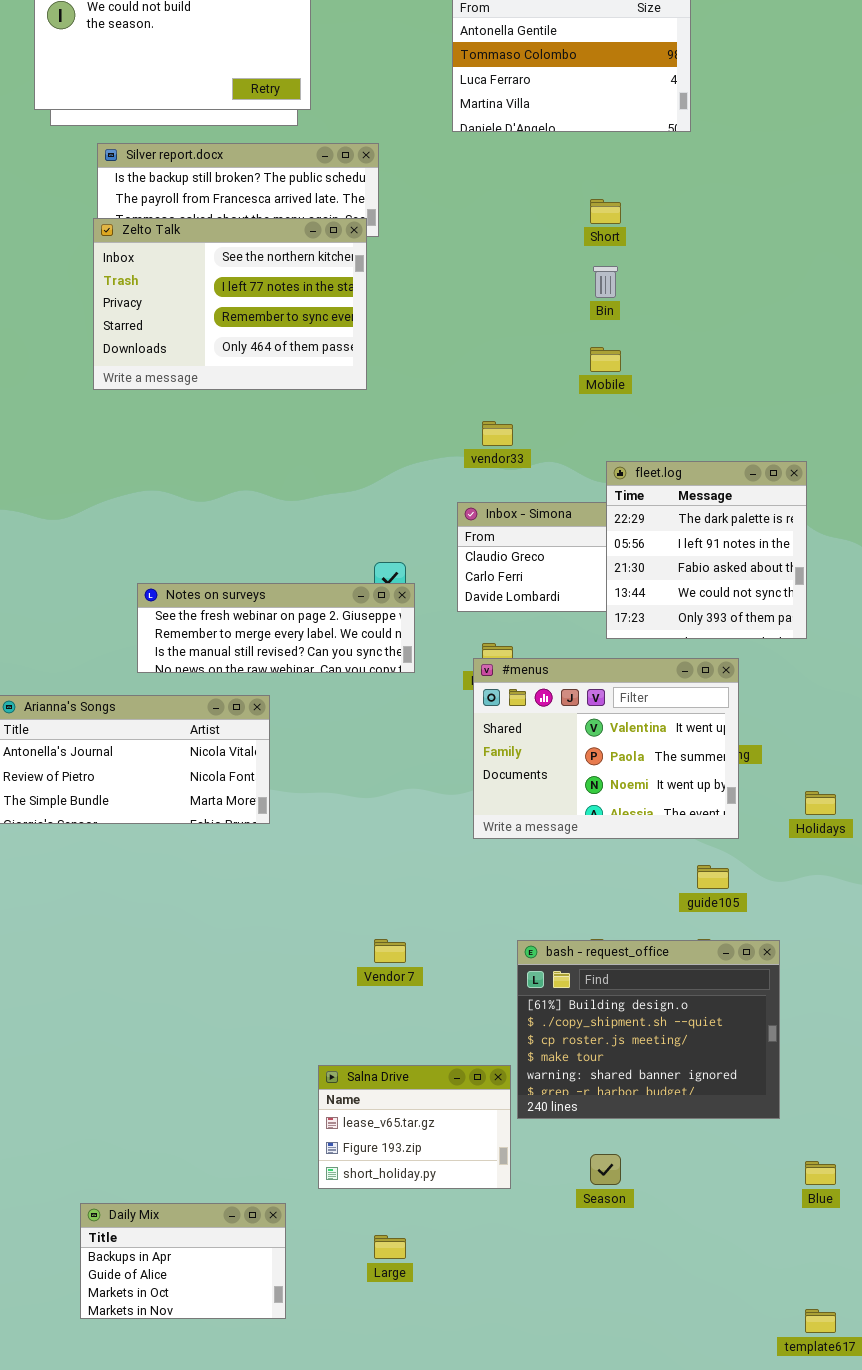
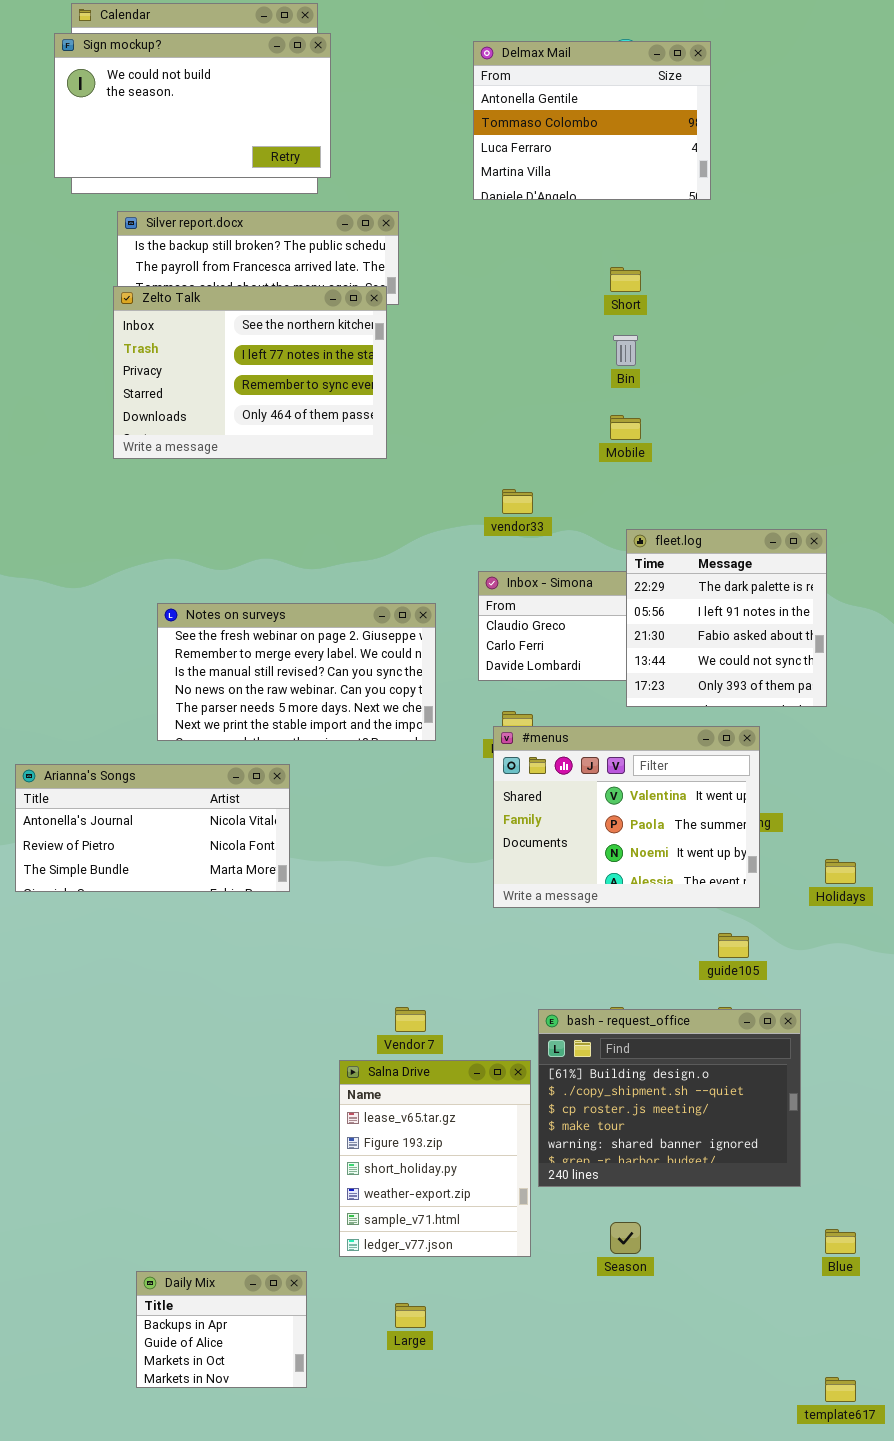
Notes on surveys: [137,583,415,673] -> [157,603,436,741], resized
Salna Drive: [318,1065,511,1189] -> [339,1060,531,1257], resized
Daily Mix: [80,1203,286,1319] -> [136,1271,307,1388], resized

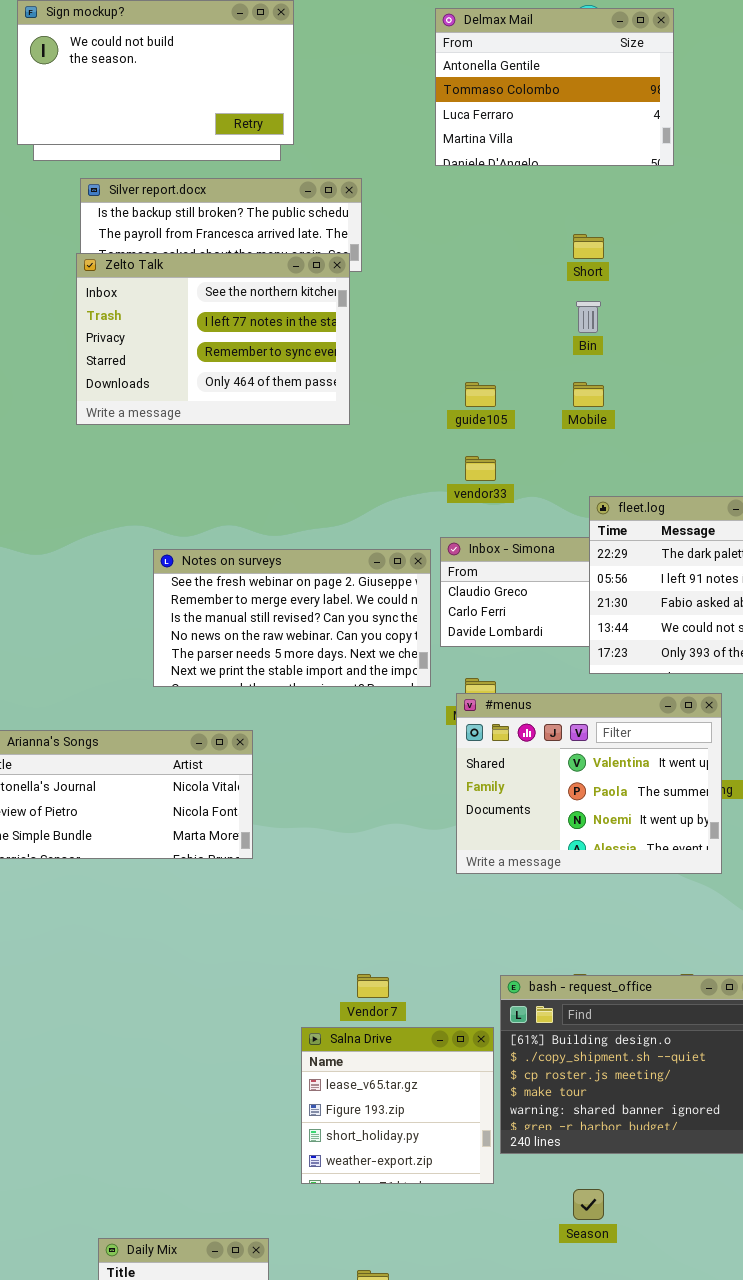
Notes on surveys: [157,603,436,741] -> [153,549,431,687], moved
guide105: [718,933,749,958] -> [465,382,496,407], moved
Salna Drive: [339,1060,531,1257] -> [301,1027,494,1184], resized

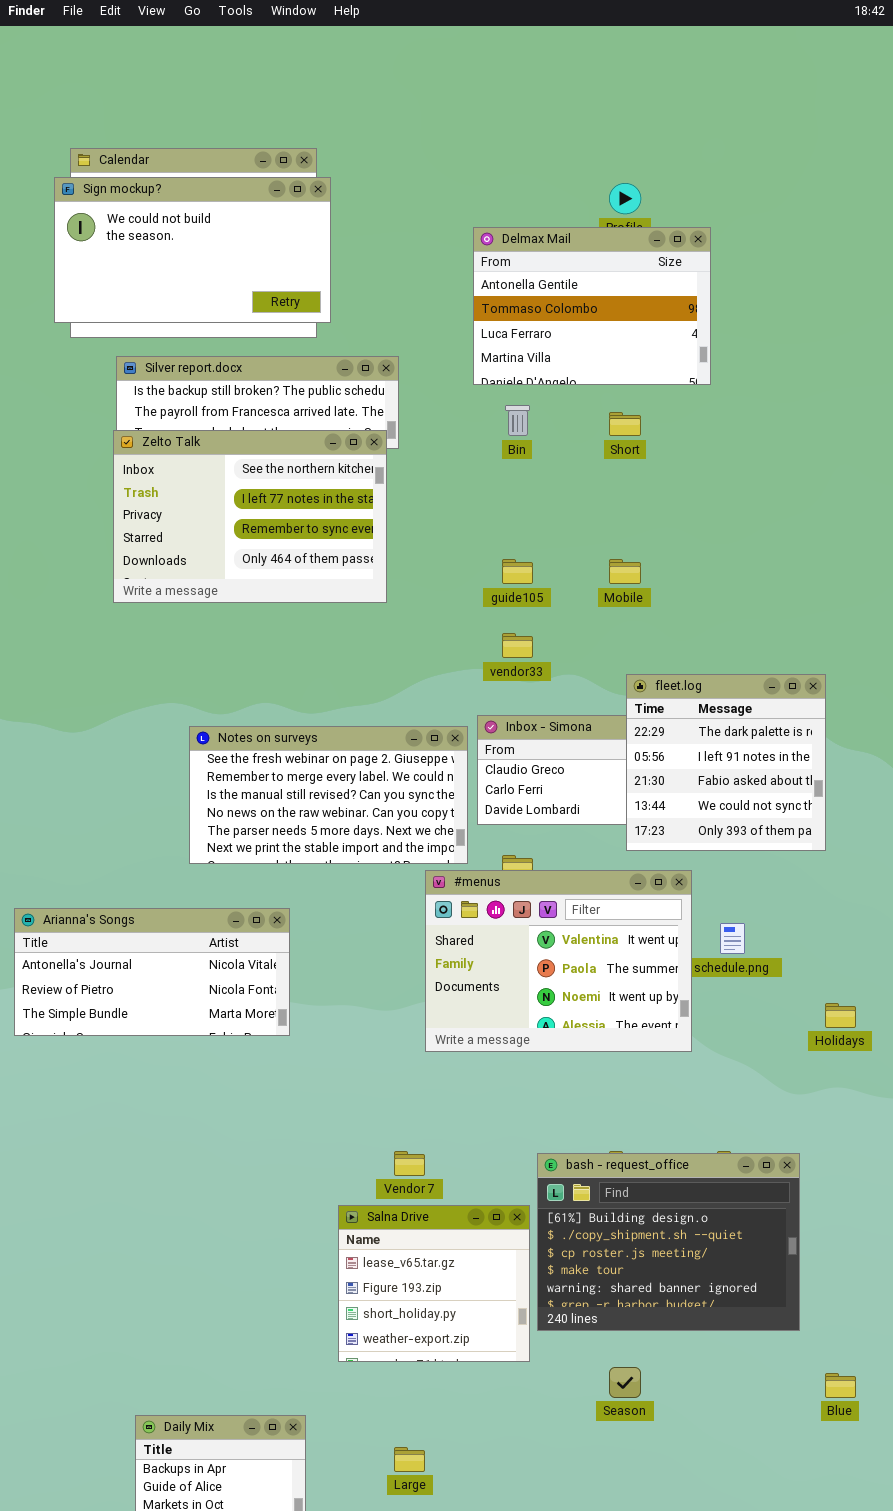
Delmax Mail: [435,8,674,166] -> [473,227,711,385], moved
Bin: [576,301,601,333] -> [505,405,530,436], moved
#menus: [456,693,722,874] -> [425,870,692,1052], moved

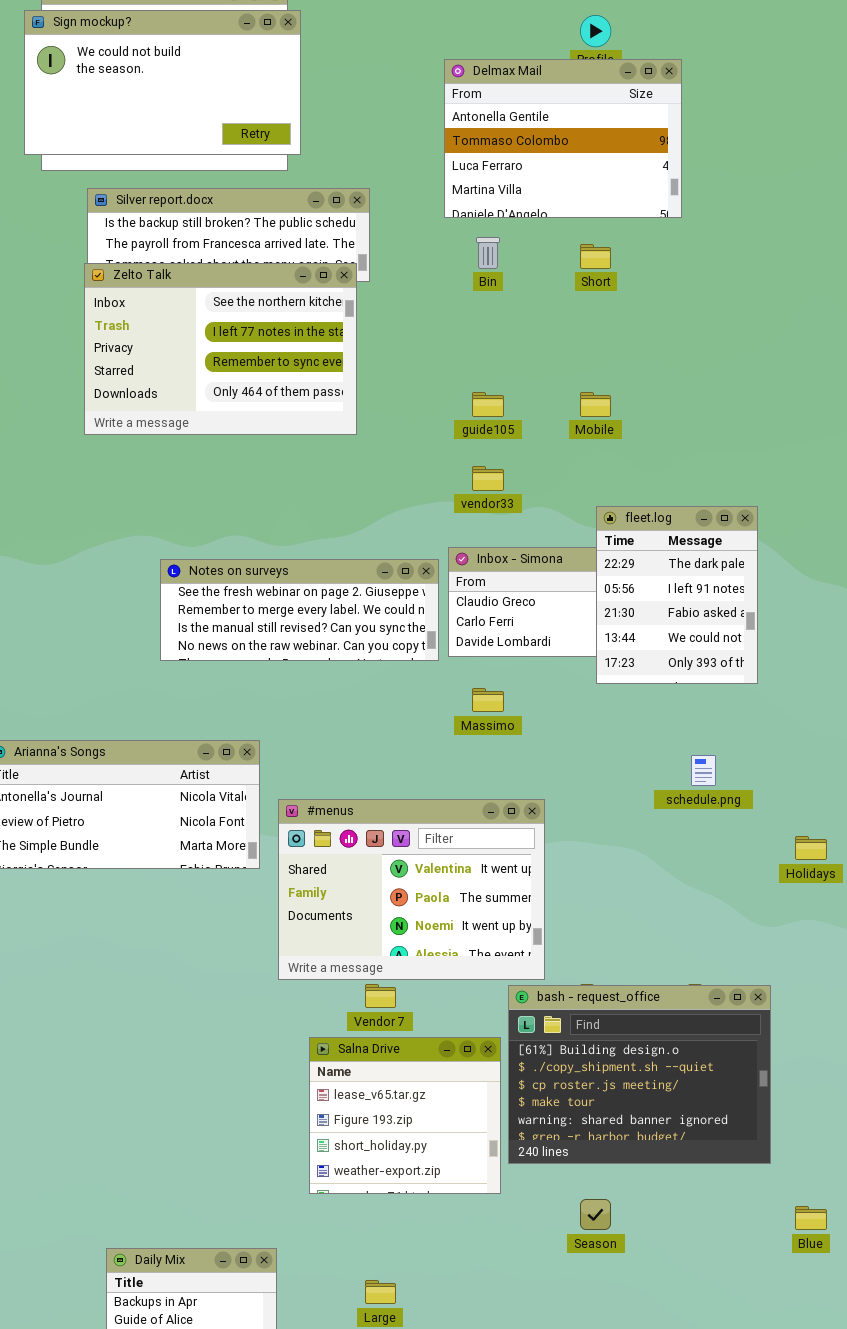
fleet.log: [626,674,826,851] -> [596,506,758,684], resized
Notes on surveys: [189,726,468,864] -> [160,559,439,661], resized
#menus: [425,870,692,1052] -> [278,799,545,980], moved

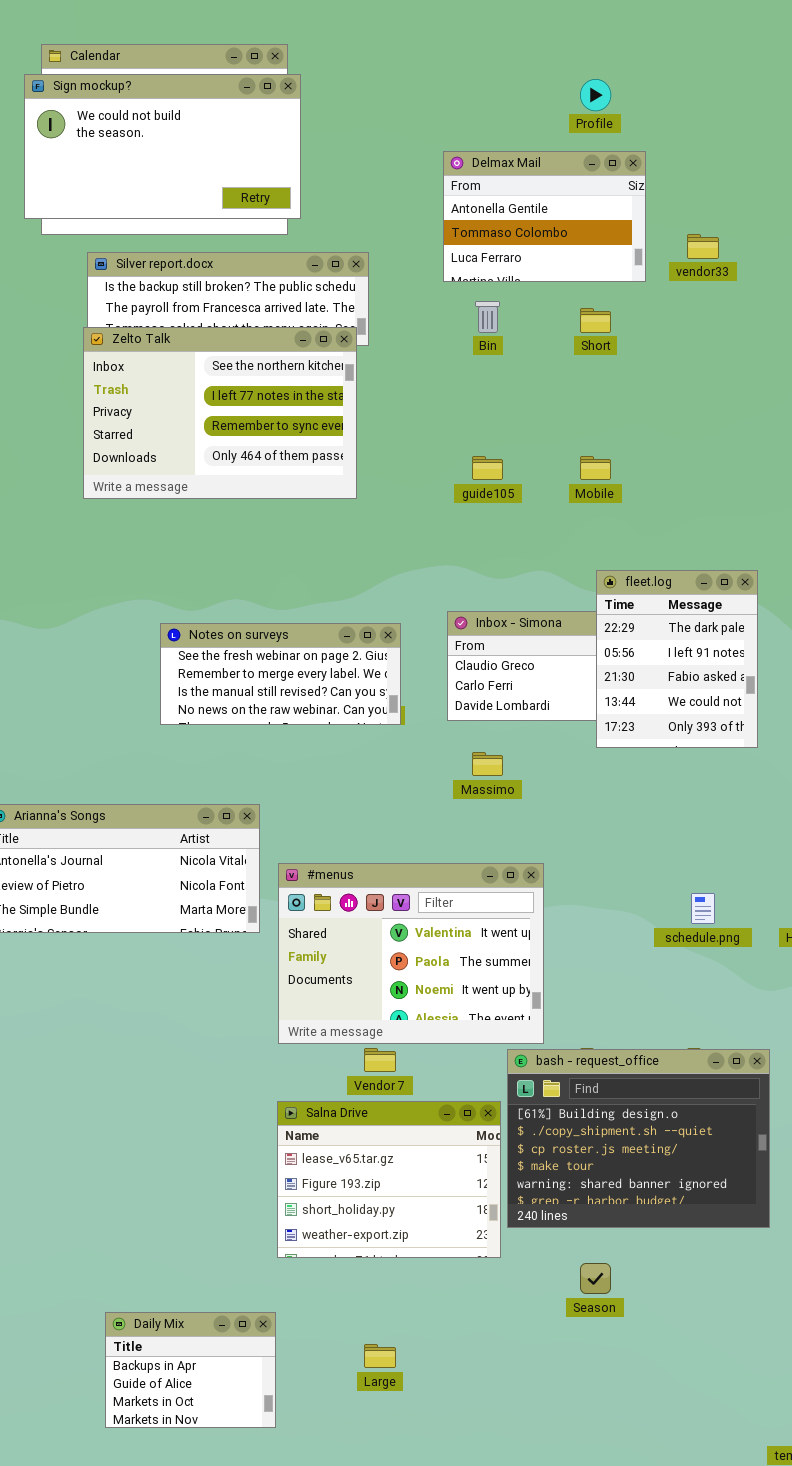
Delmax Mail: [444,59,682,218] -> [443,151,646,282], resized
vendor33: [472,466,504,491] -> [687,234,719,259], moved
Notes on surveys: [160,559,439,661] -> [160,623,401,725], resized
schedule.png: [691,755,716,786] -> [691,893,715,924], moved
Salna Drive: [309,1037,501,1194] -> [277,1101,501,1258], resized

